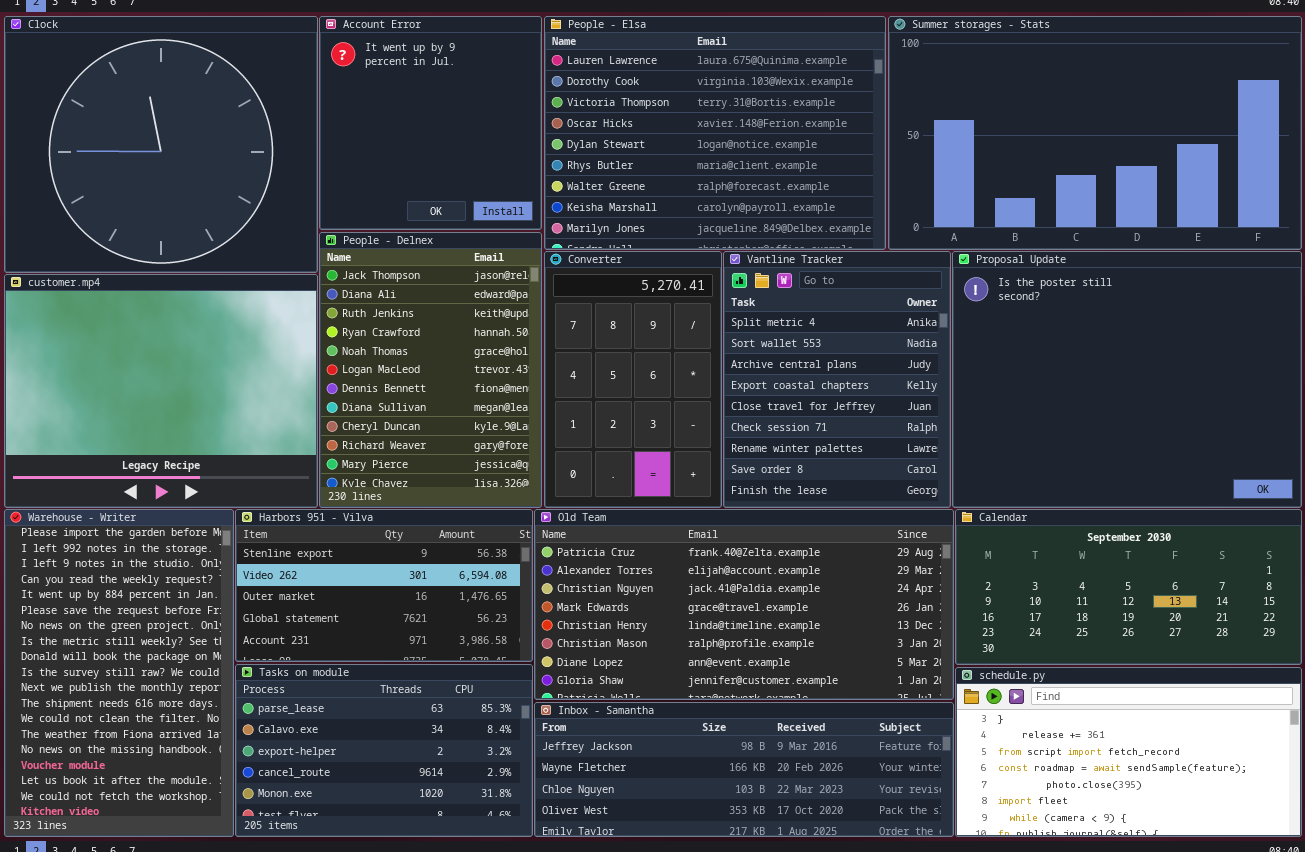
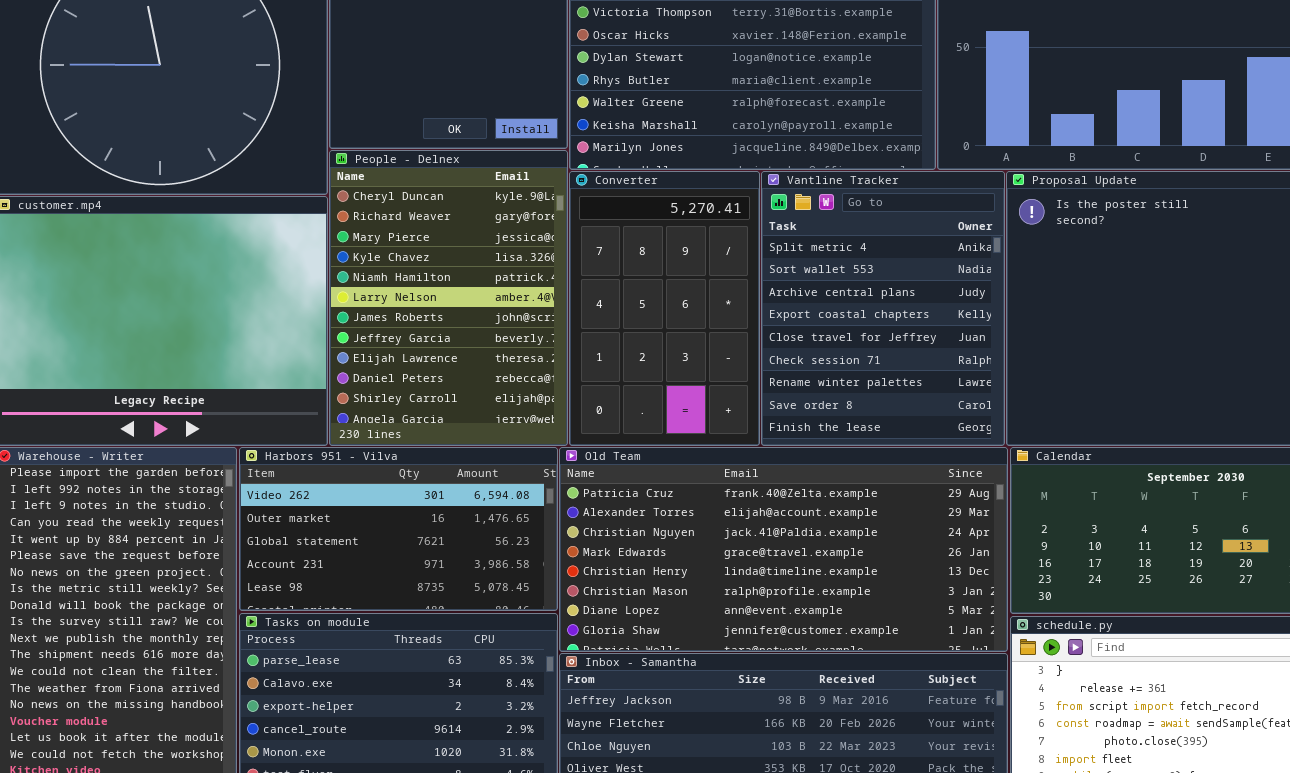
People - Delnex: [319,232,542,508] -> [329,150,568,446], scrolled down 8 rows
Harbors 951 - Vilva: [235,509,533,662] -> [239,447,558,611], scrolled down 1 row

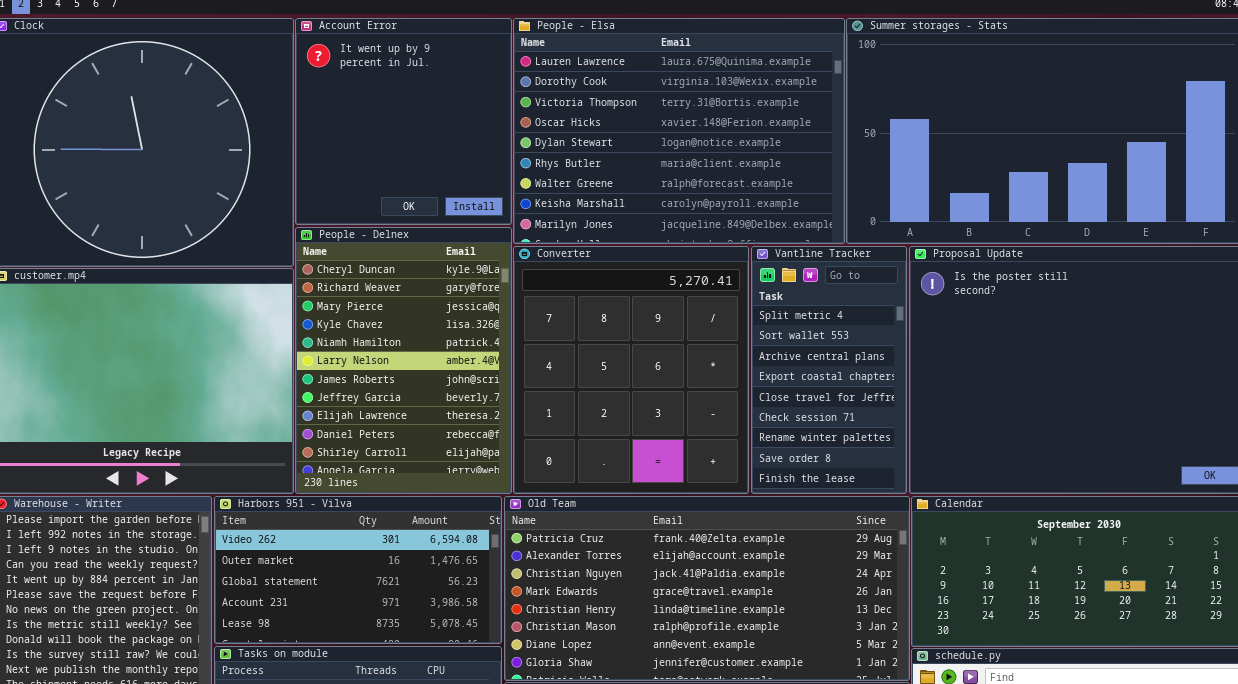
Converter: [569,171,760,446] -> [513,246,749,494], resized
Vantline Tracker: [761,171,1005,446] -> [751,246,907,494], resized

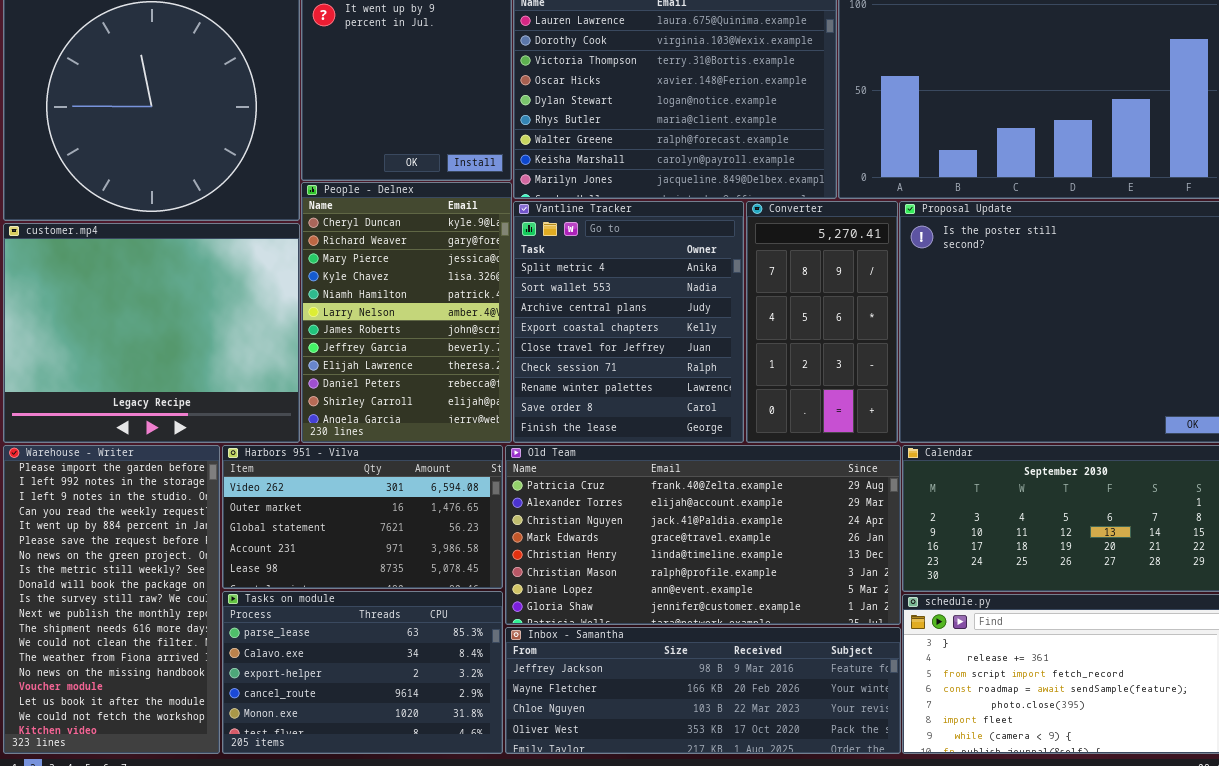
Converter: [513,246,749,494] -> [746,201,898,443], moved, resized
Vantline Tracker: [751,246,907,494] -> [513,201,744,443], moved, resized

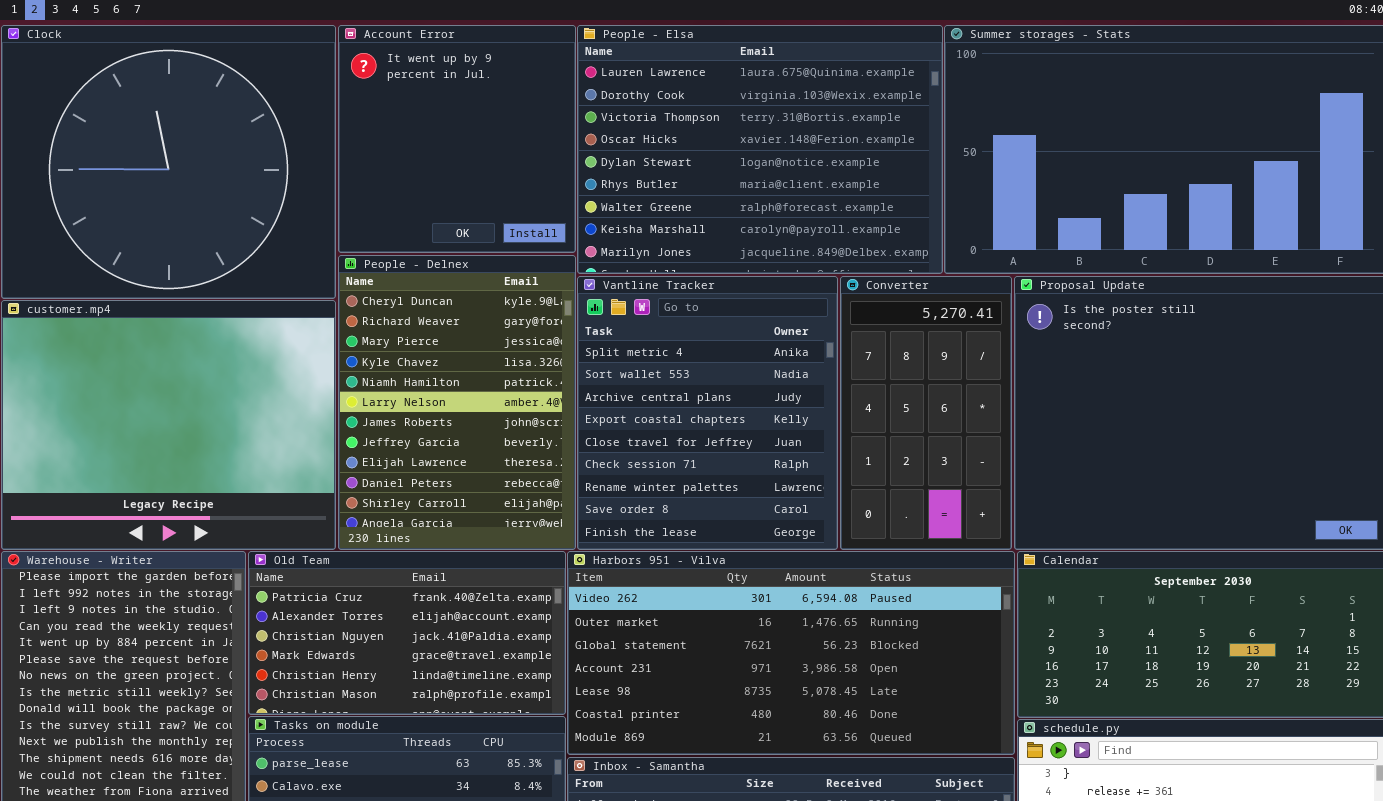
Harbors 951 - Vilva: [222,445,503,589] -> [567,551,1015,755], moved, resized
Old Team: [505,445,901,625] -> [248,551,566,715], moved, resized

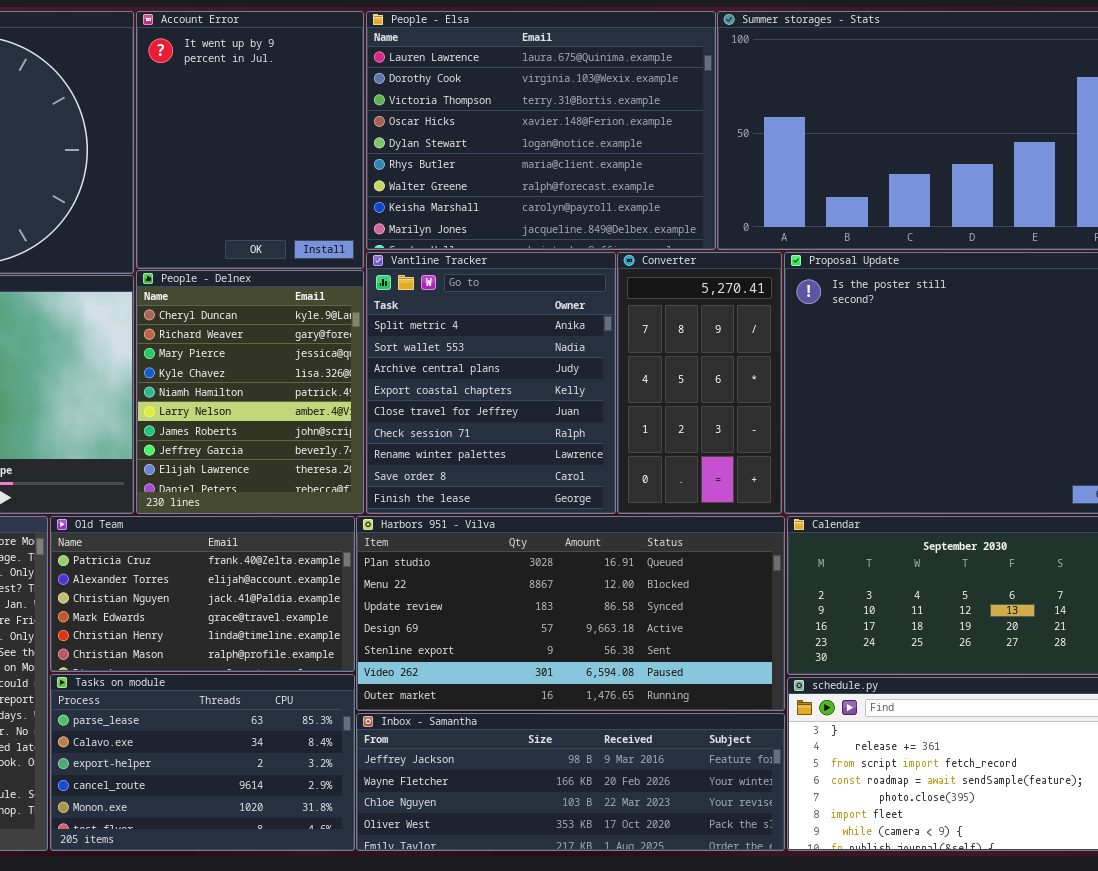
Account Error: [338,25,576,253] -> [136,11,364,269], resized
People - Delnex: [338,255,576,550] -> [136,270,364,514], resized
Harbors 951 - Vilva: [567,551,1015,755] -> [356,516,785,711], scrolled up 5 rows

